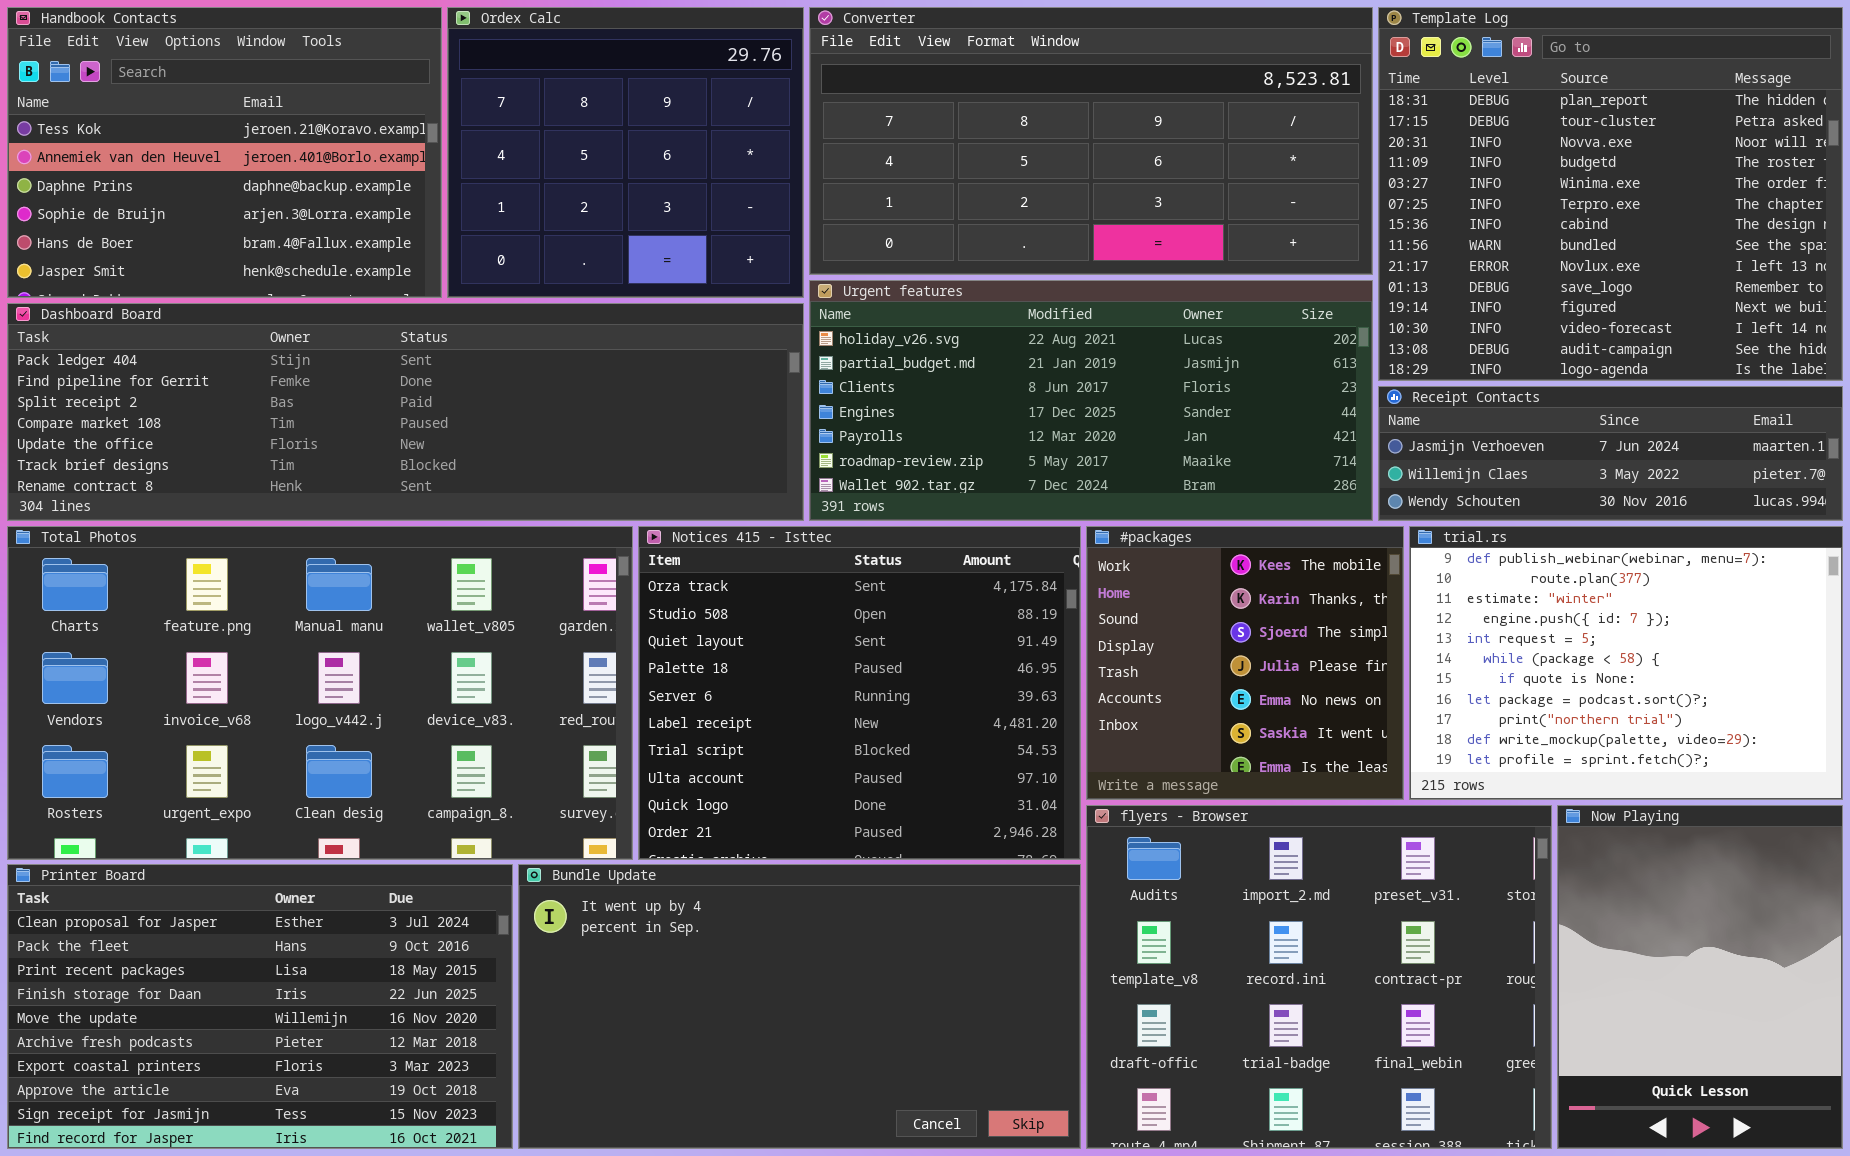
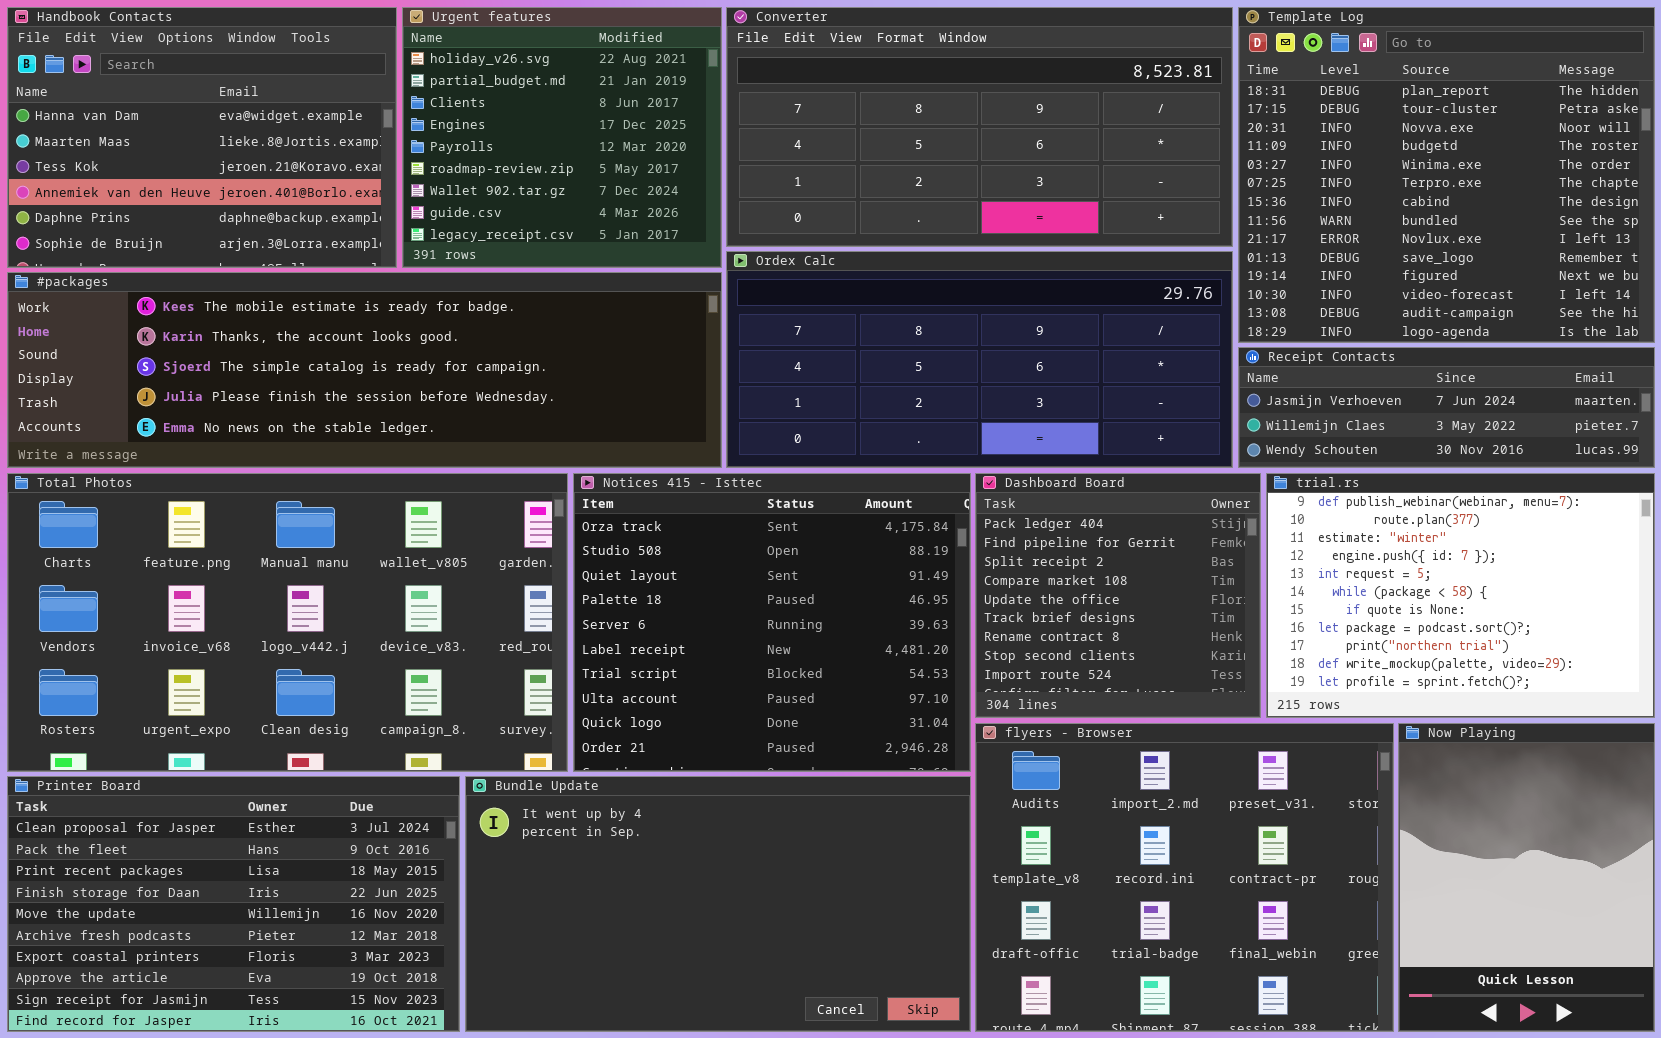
Handbook Contacts: [7,7,442,298] -> [7,7,397,268], scrolled up 2 rows
Ordex Calc: [447,7,804,298] -> [726,251,1233,468], moved, resized
Urgent features: [809,280,1373,521] -> [402,7,722,268], moved, resized
Dashboard Board: [7,303,804,521] -> [975,473,1261,718], moved, resized
#packages: [1086,526,1404,800] -> [7,272,722,468], moved, resized

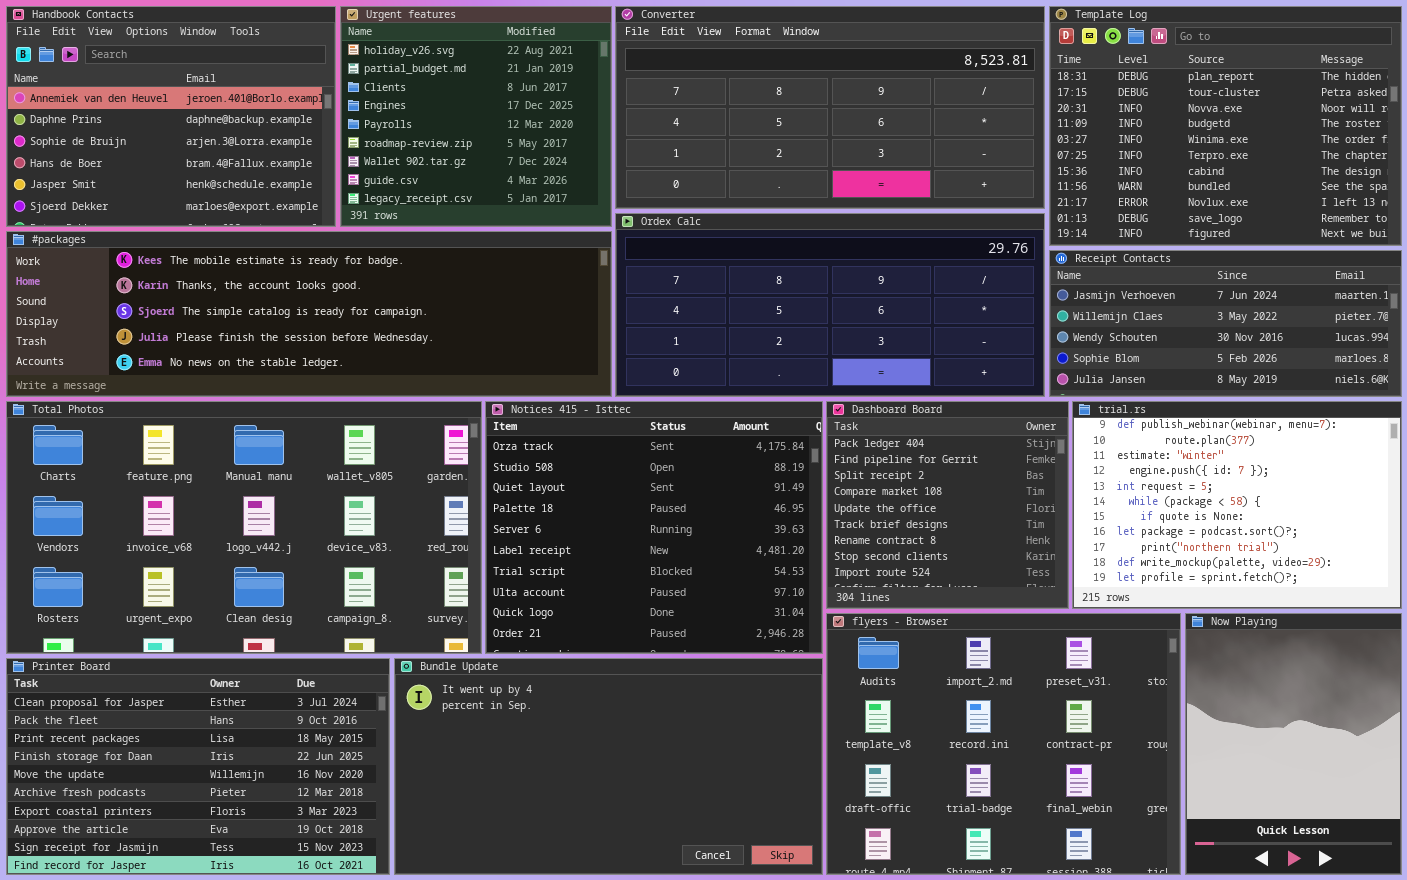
Handbook Contacts: [7,7,397,268] -> [6,6,336,227], scrolled down 3 rows
Template Log: [1238,7,1655,343] -> [1049,6,1402,246], resized
Receipt Contacts: [1238,347,1655,468] -> [1049,250,1402,397], resized

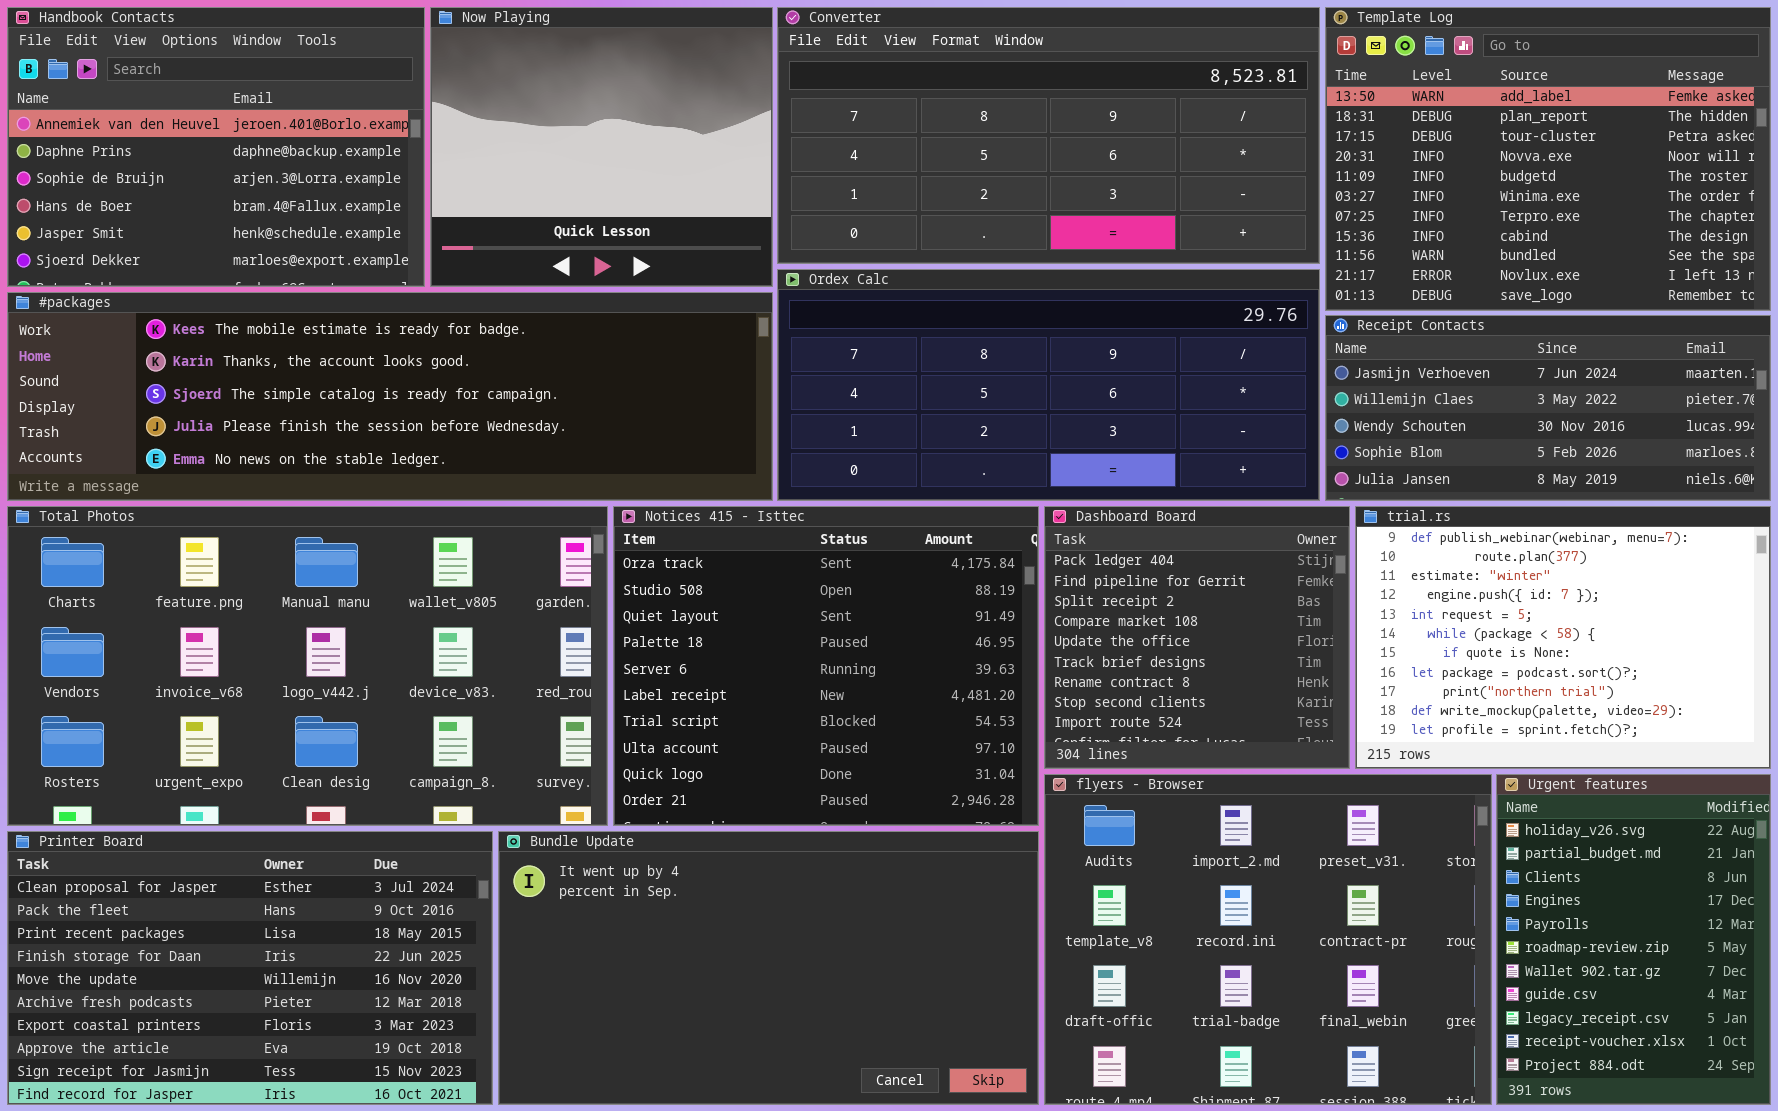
Urgent features: [340,6,612,227] -> [1496,774,1771,1105], moved, resized
Template Log: [1049,6,1402,246] -> [1325,7,1771,311], scrolled up 1 row
Now Playing: [1185,613,1402,875] -> [430,7,773,287], moved, resized

